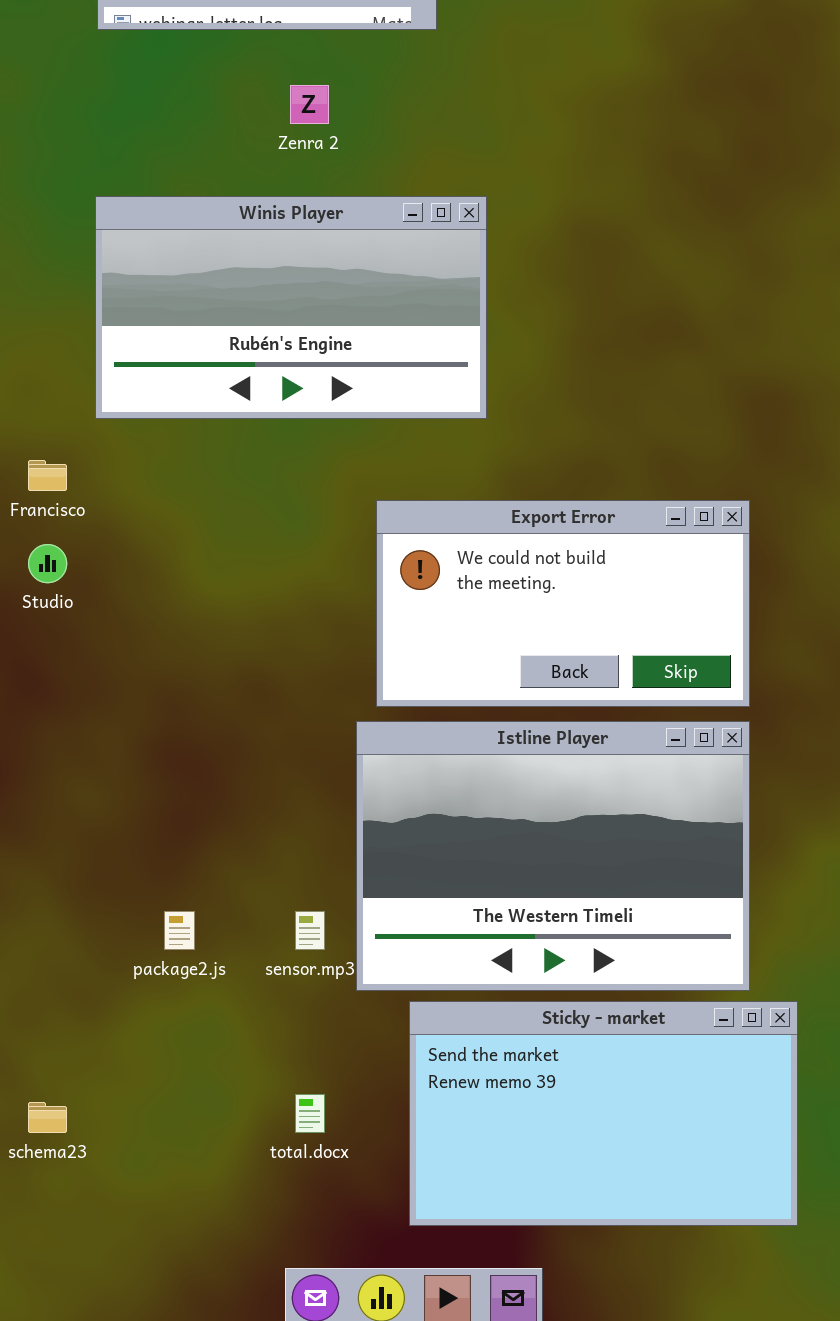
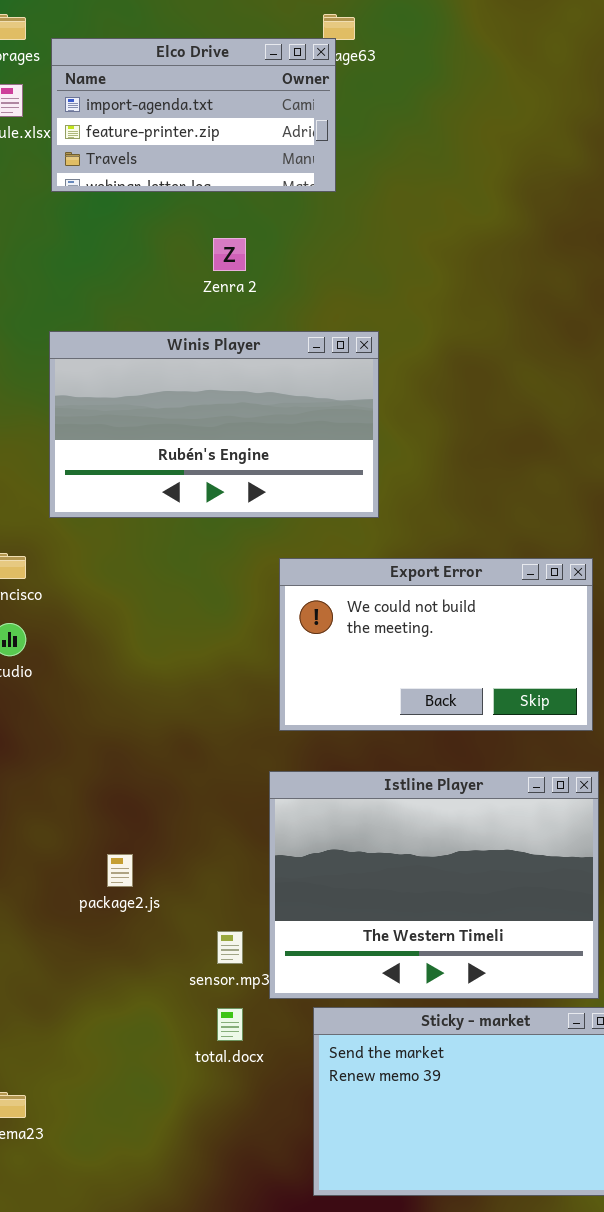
Export Error: [376,500,750,707] -> [279,558,593,731], moved
package2.js: [164,911,195,950] -> [107,854,133,887], moved
total.docx: [295,1094,325,1133] -> [217,1008,243,1041], moved

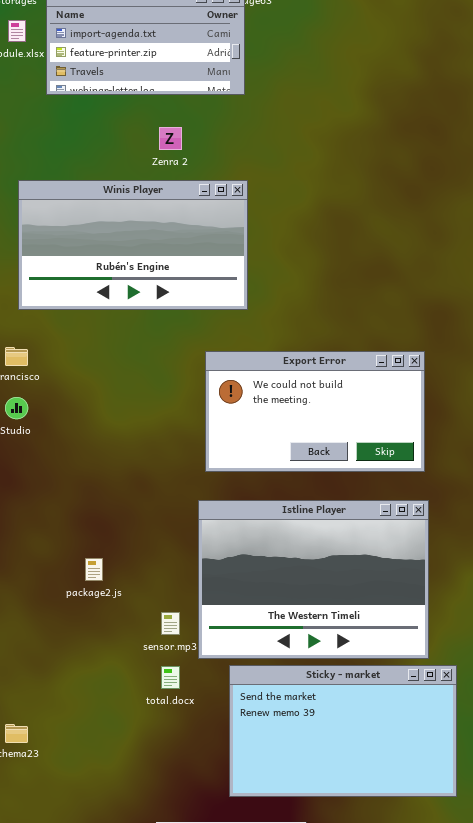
Winis Player: [49,331,379,518] -> [18,180,248,310], moved

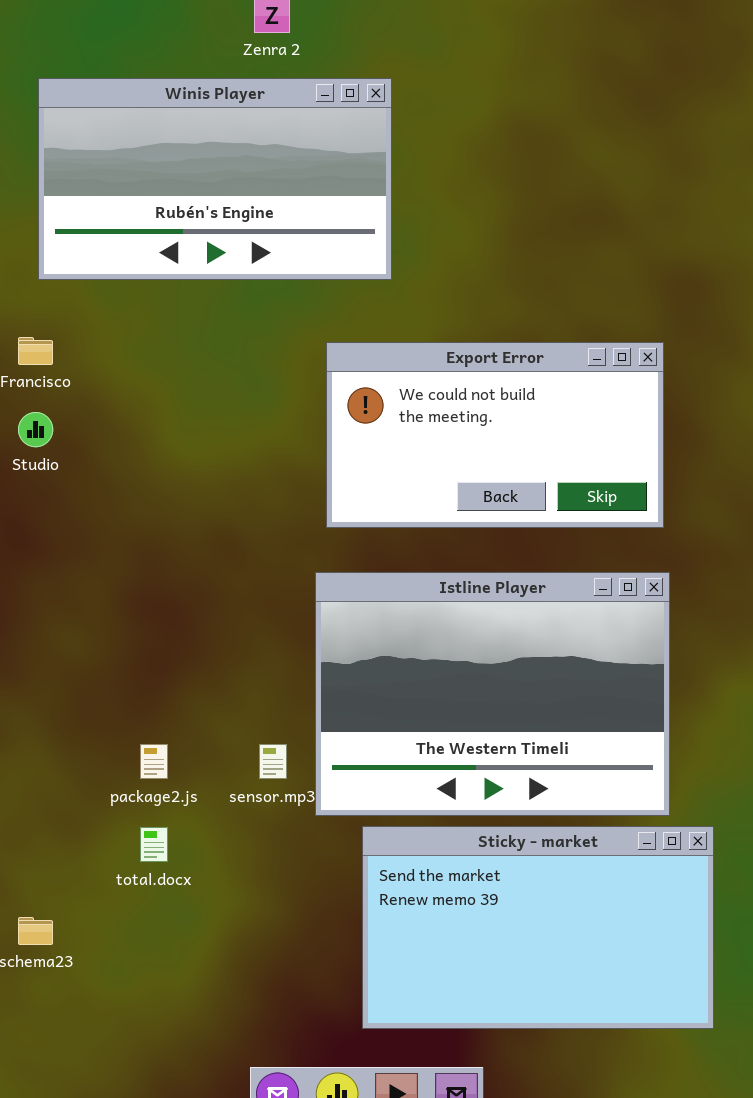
package2.js: [85,558,103,581] -> [140,744,168,779], moved
total.docx: [161,666,180,689] -> [140,827,168,862], moved

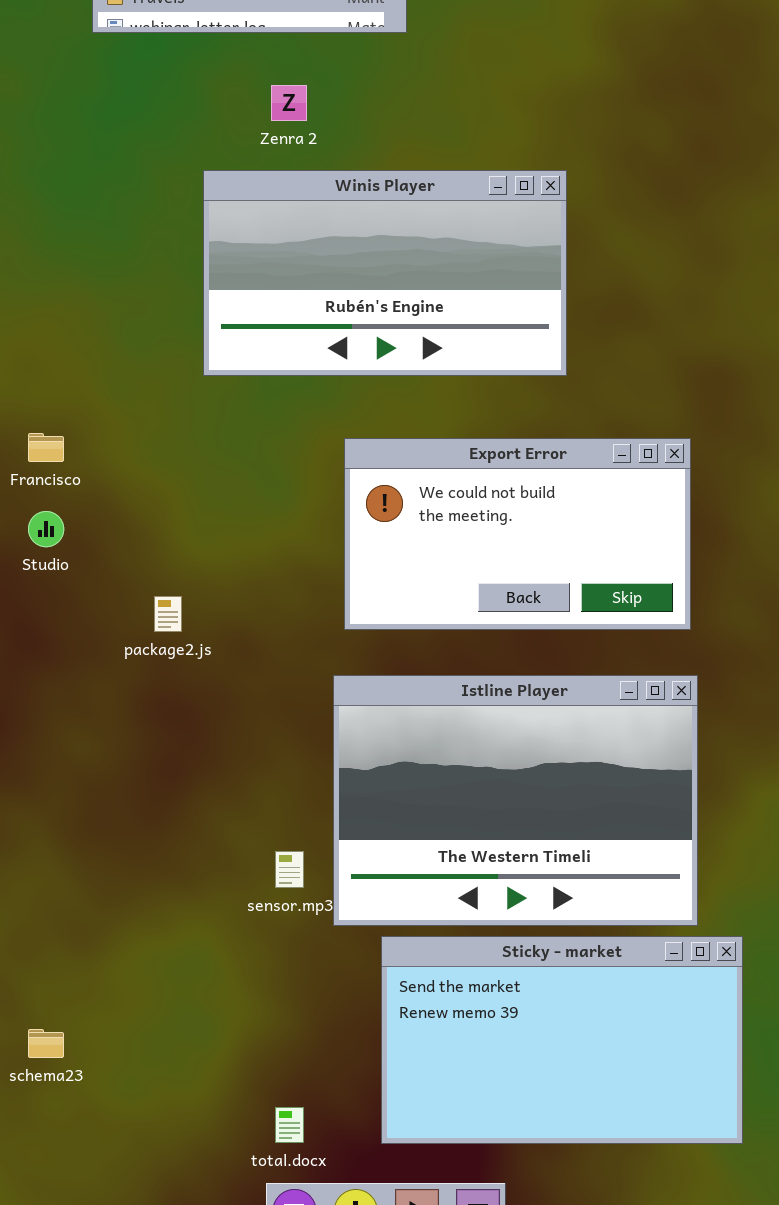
Winis Player: [38,78,392,280] -> [203,170,567,376], moved
package2.js: [140,744,168,779] -> [154,596,182,632], moved
total.docx: [140,827,168,862] -> [275,1107,304,1143], moved

